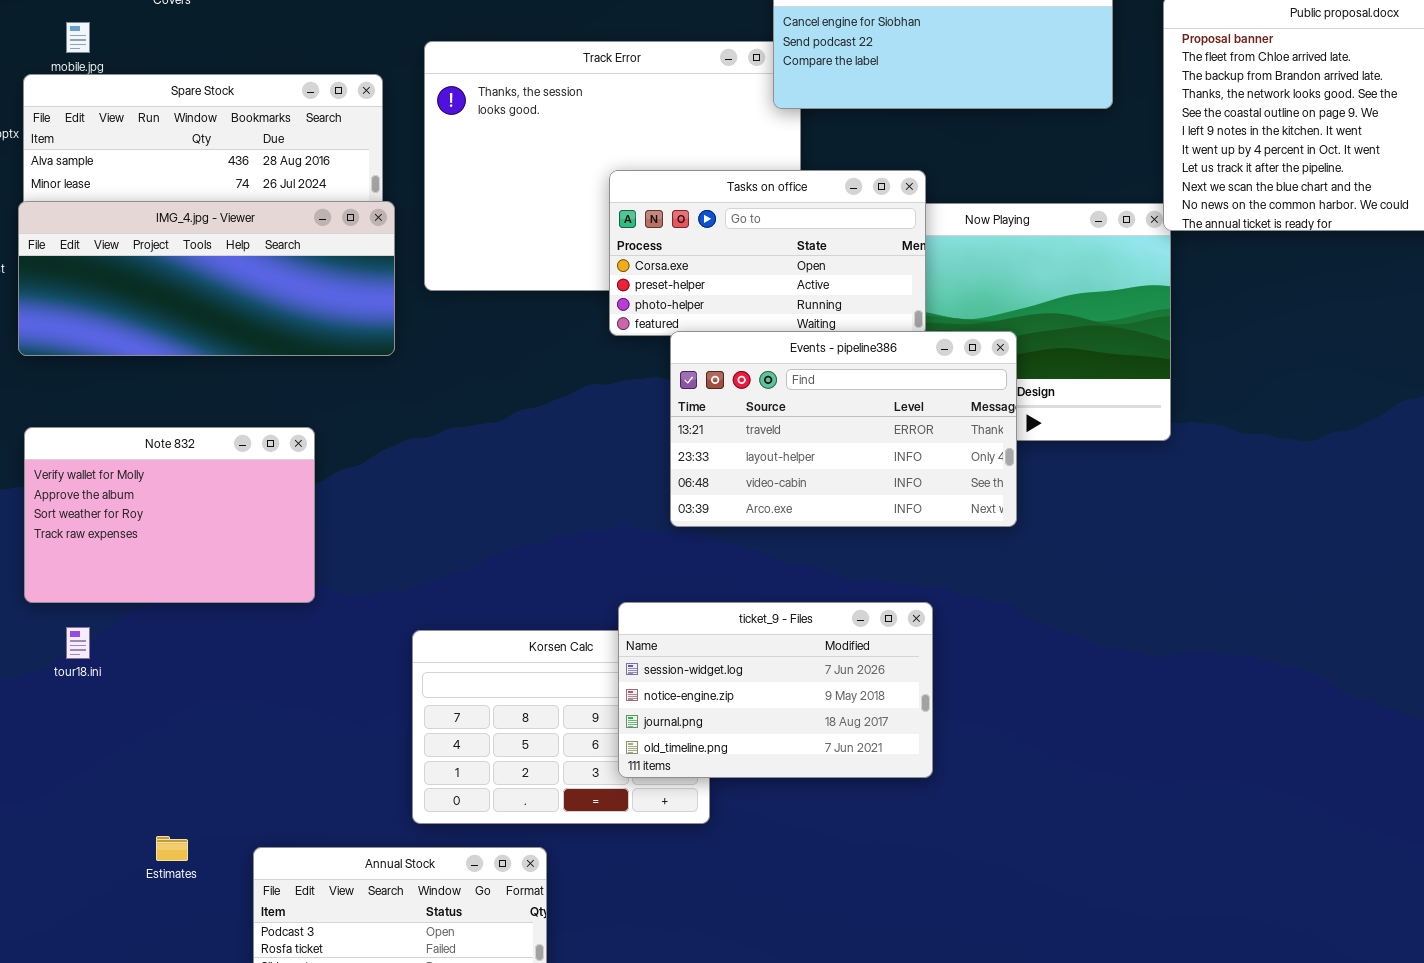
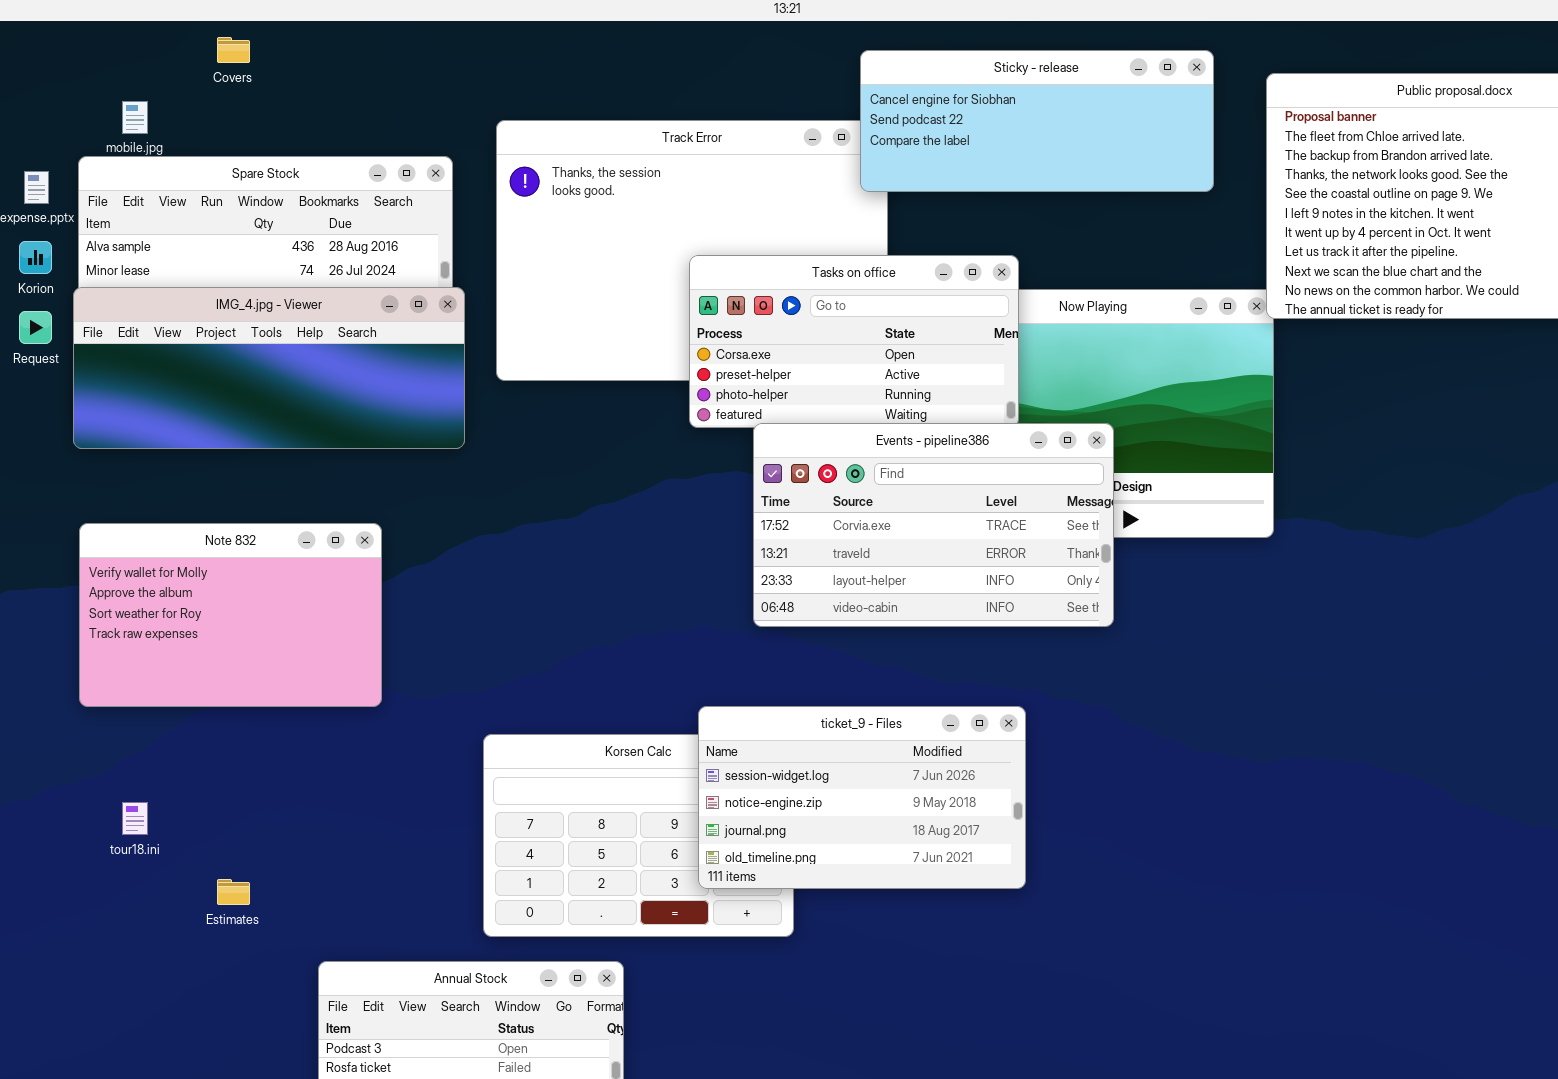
Events - pipeline386: [670,331,1017,527] -> [753,423,1114,627], scrolled up 1 row
tour18.ini: [66,627,90,659] -> [122,802,148,835], moved
Estimates: [156,836,188,861] -> [217,879,250,905], moved

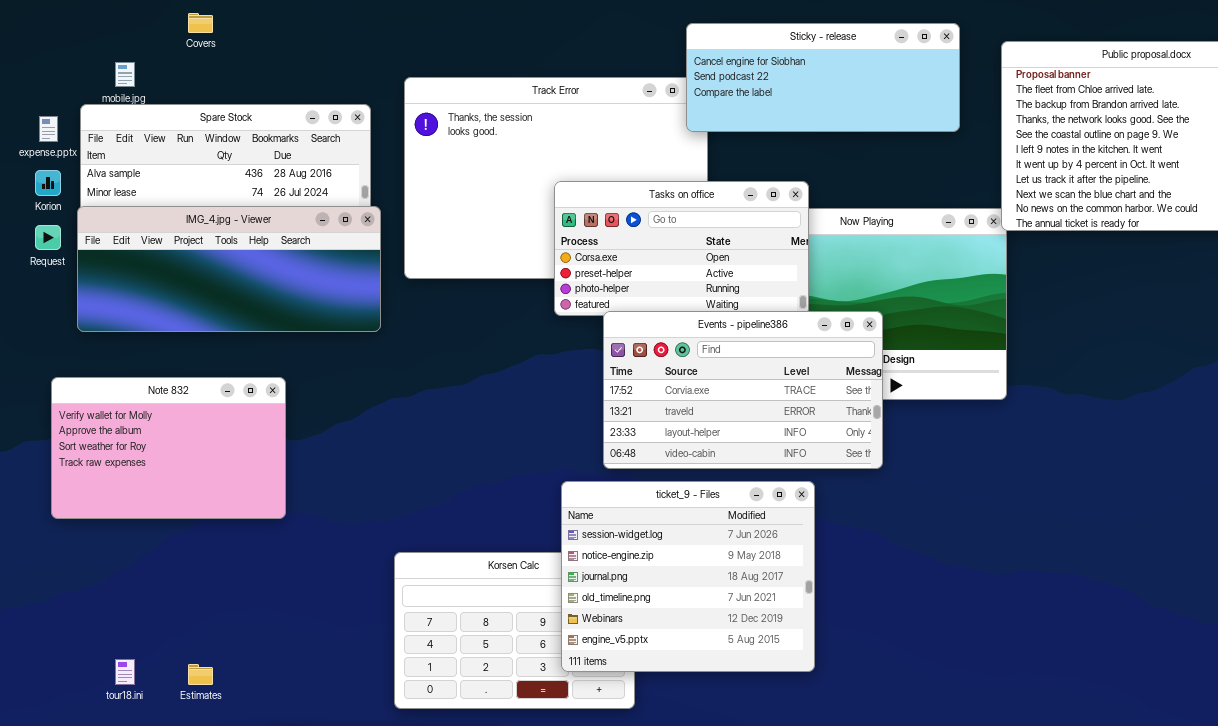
Note 832: [79,523,382,707] -> [51,377,286,519], moved
ticket_9 - Files: [698,706,1026,889] -> [561,481,815,672], resized
tour18.ini: [122,802,148,835] -> [115,659,135,685], moved

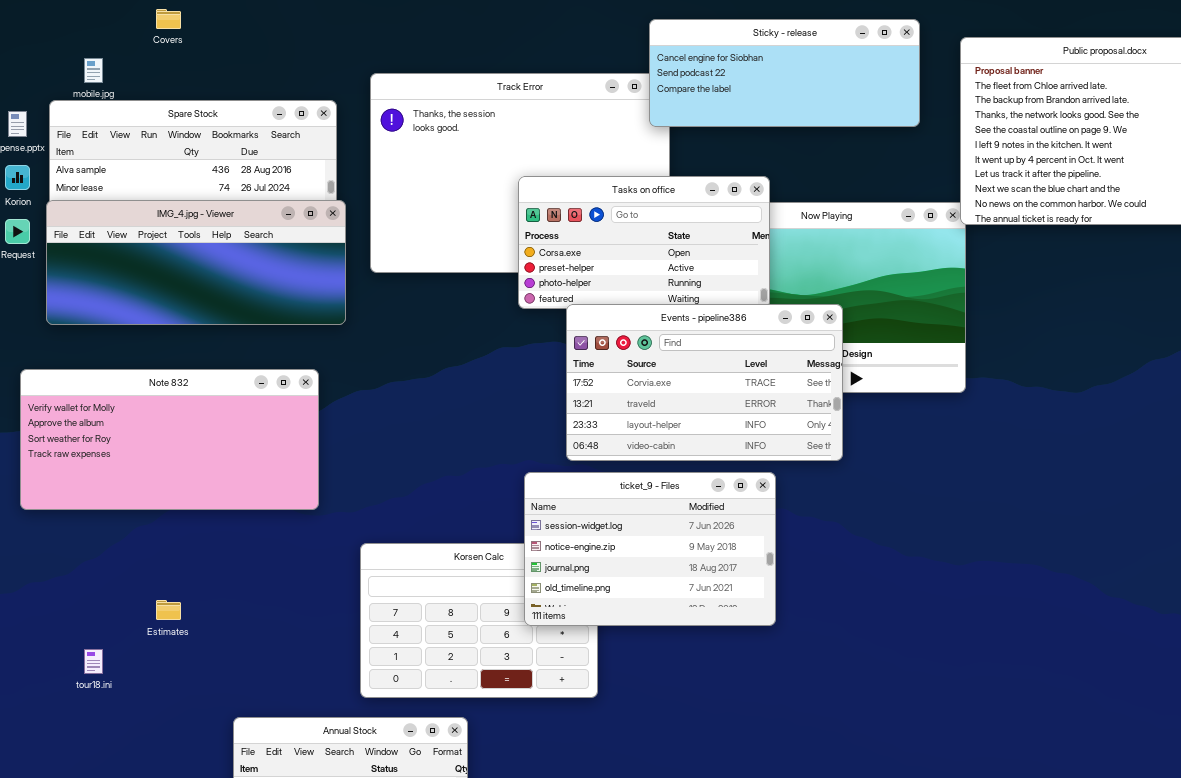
Note 832: [51,377,286,519] -> [20,369,319,510], resized
ticket_9 - Files: [561,481,815,672] -> [524,472,776,626], resized
Estimates: [188,664,213,685] -> [156,600,181,620], moved

